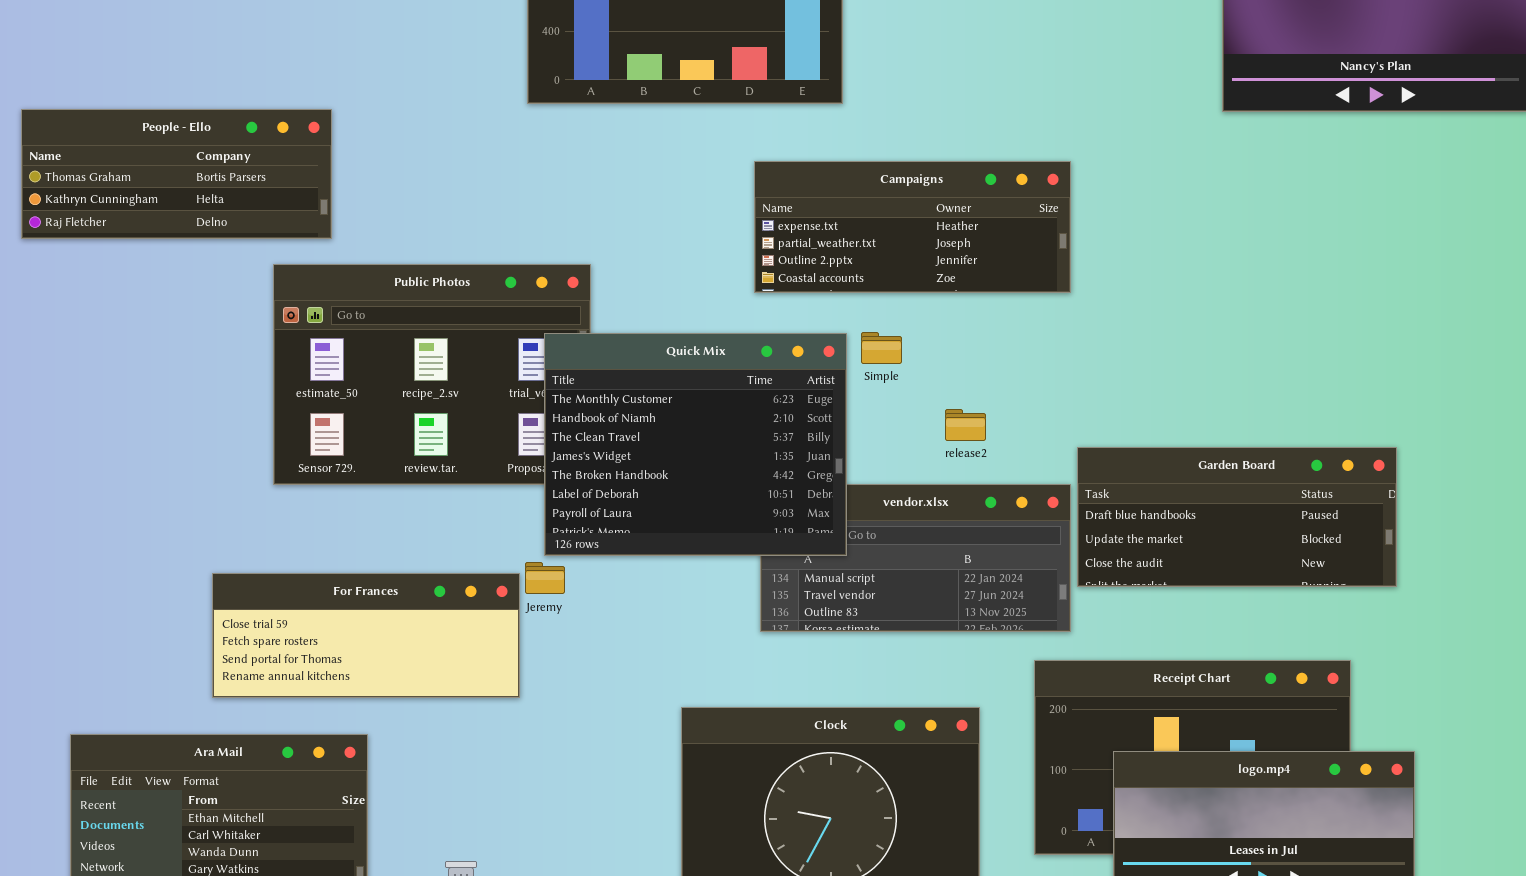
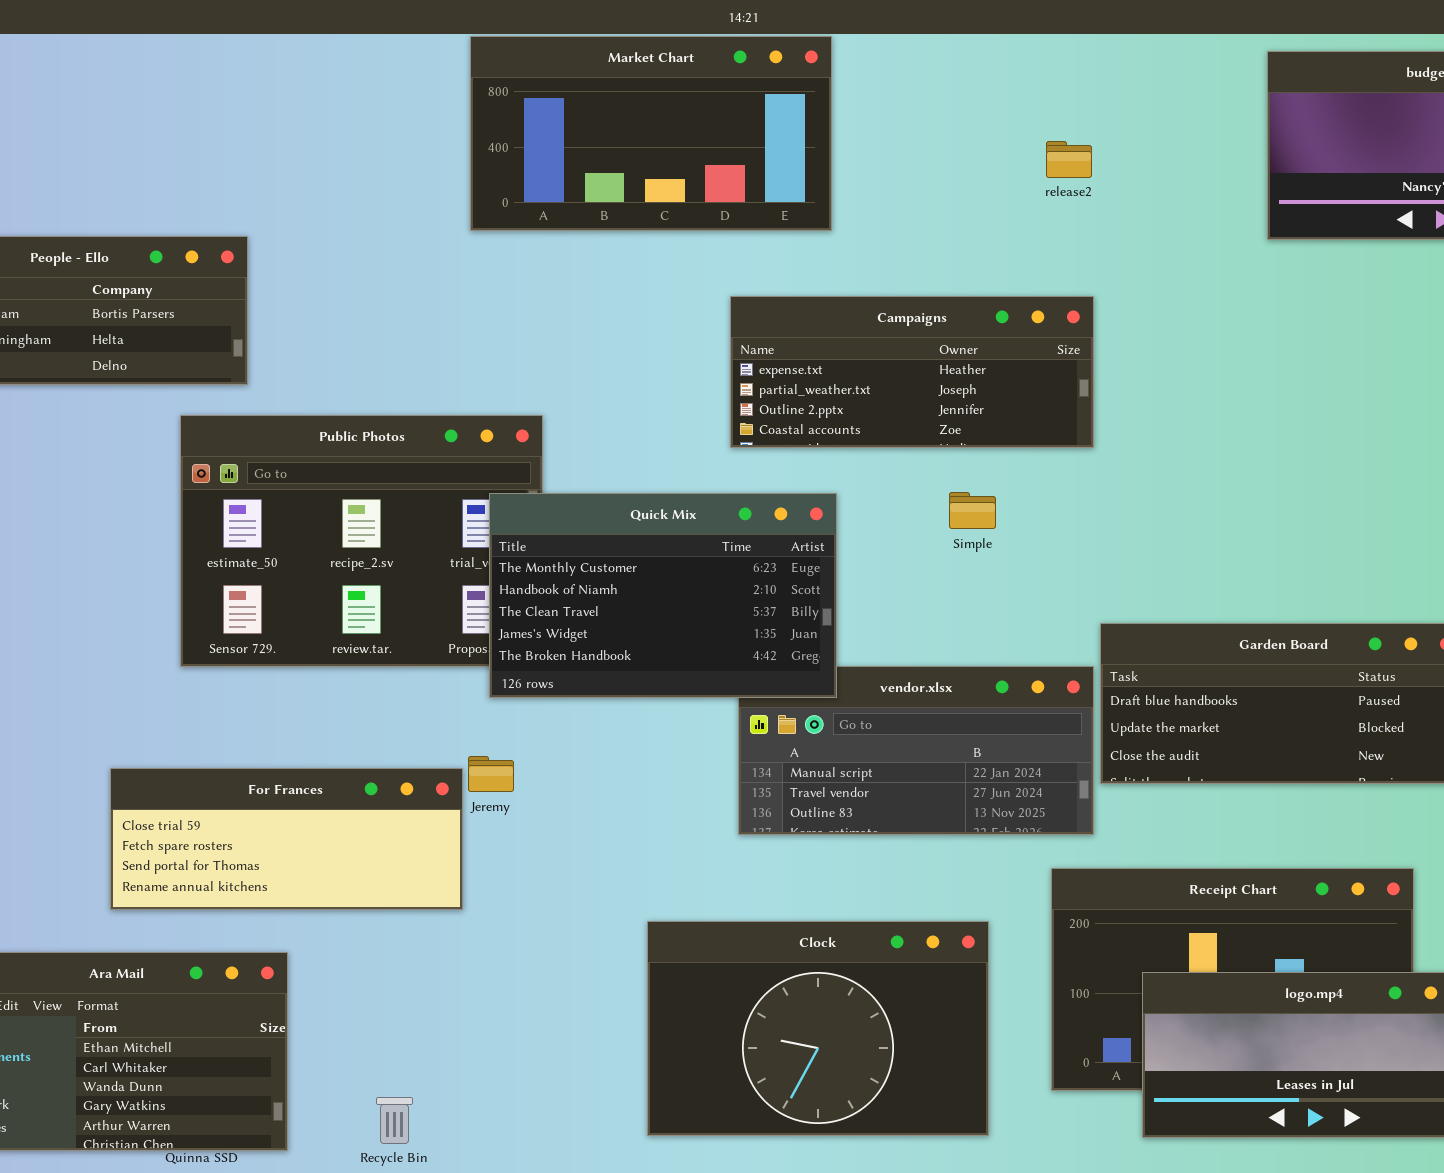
Simple: [861,332,902,364] -> [949,492,996,529], moved
Quick Mix: [544,333,847,556] -> [489,493,837,698], resized
release2: [945,409,986,441] -> [1046,141,1092,178], moved

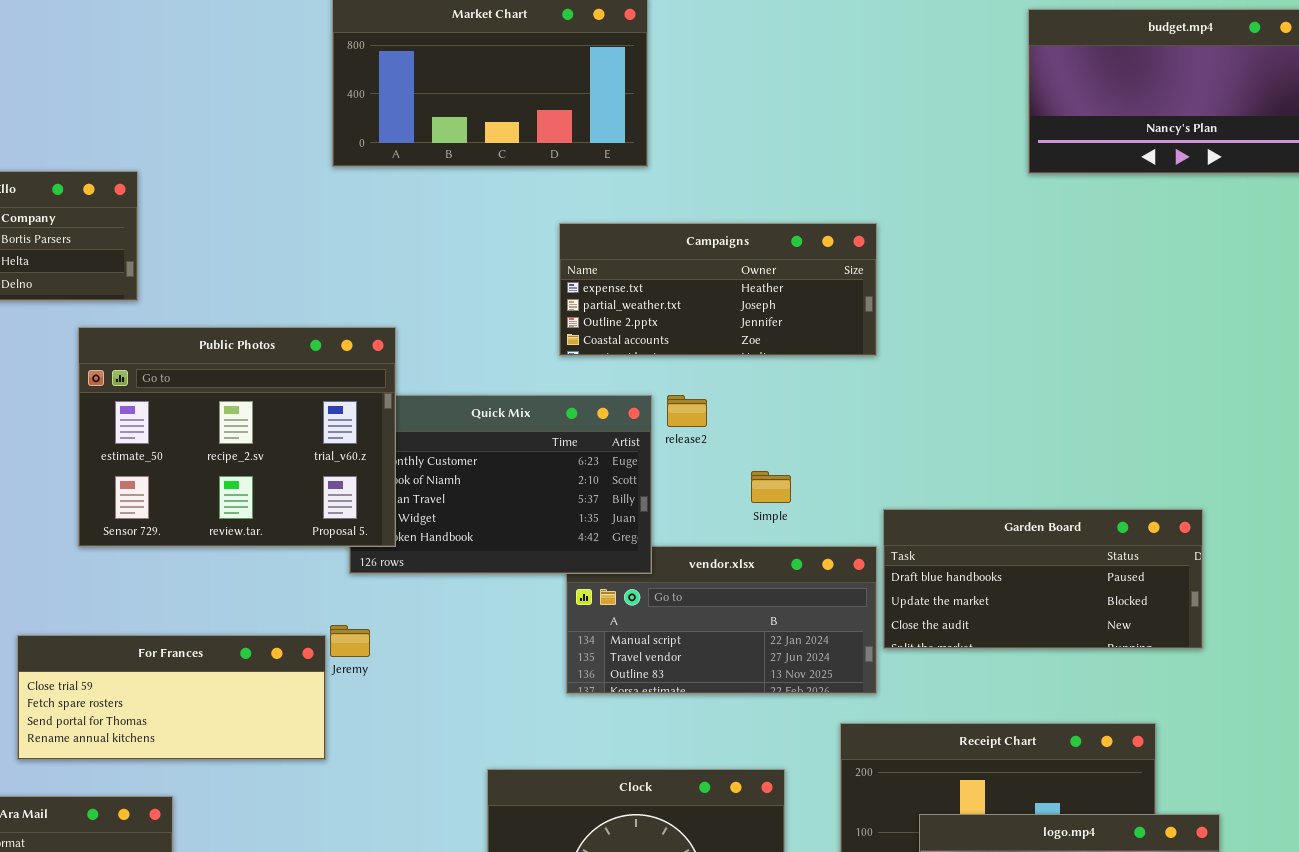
release2: [1046,141,1092,178] -> [667,395,707,427], moved
Public Photos: [180,415,543,667] -> [78,327,396,547], raised
Simple: [949,492,996,529] -> [751,471,791,503], moved

